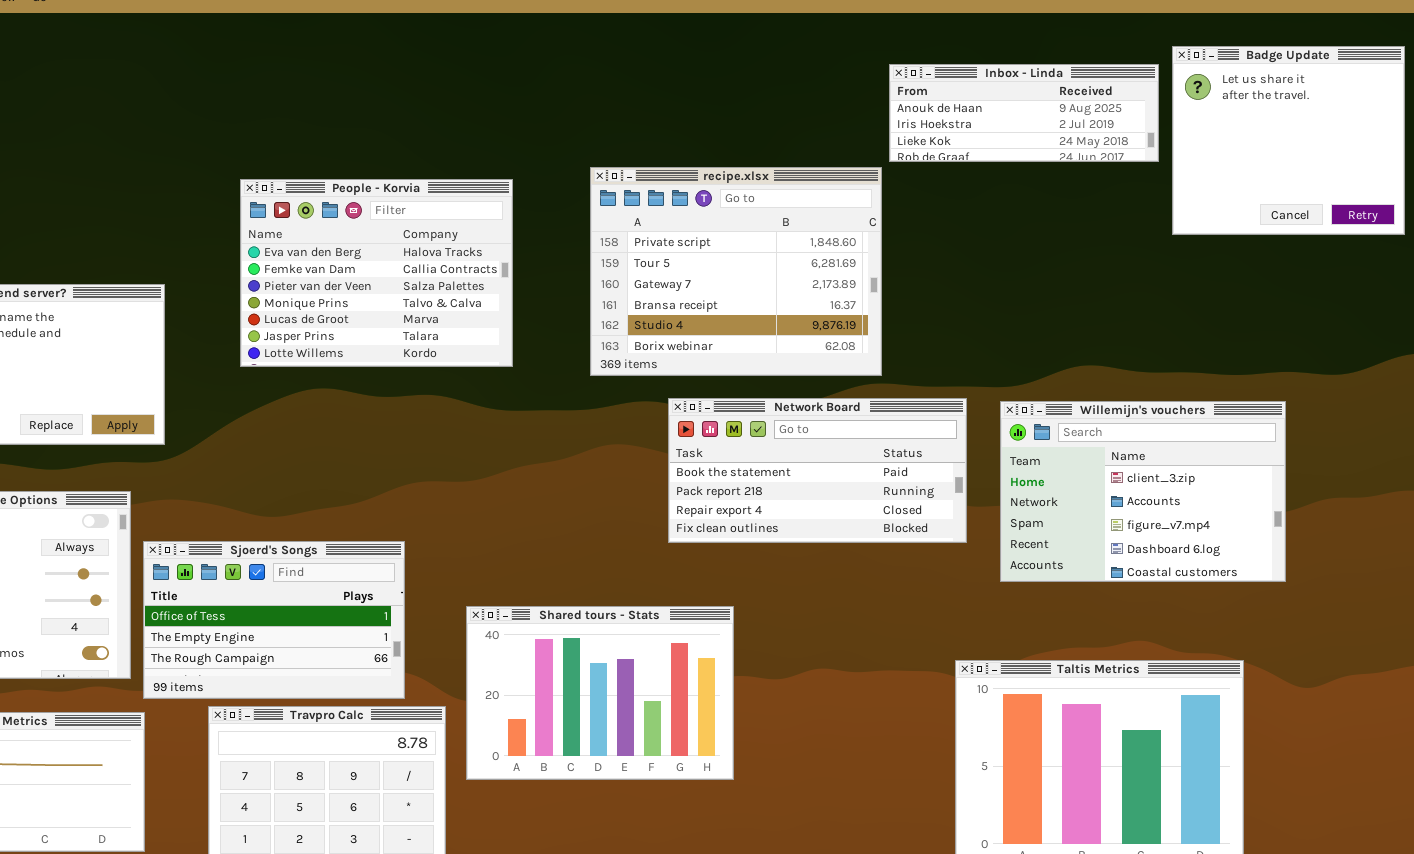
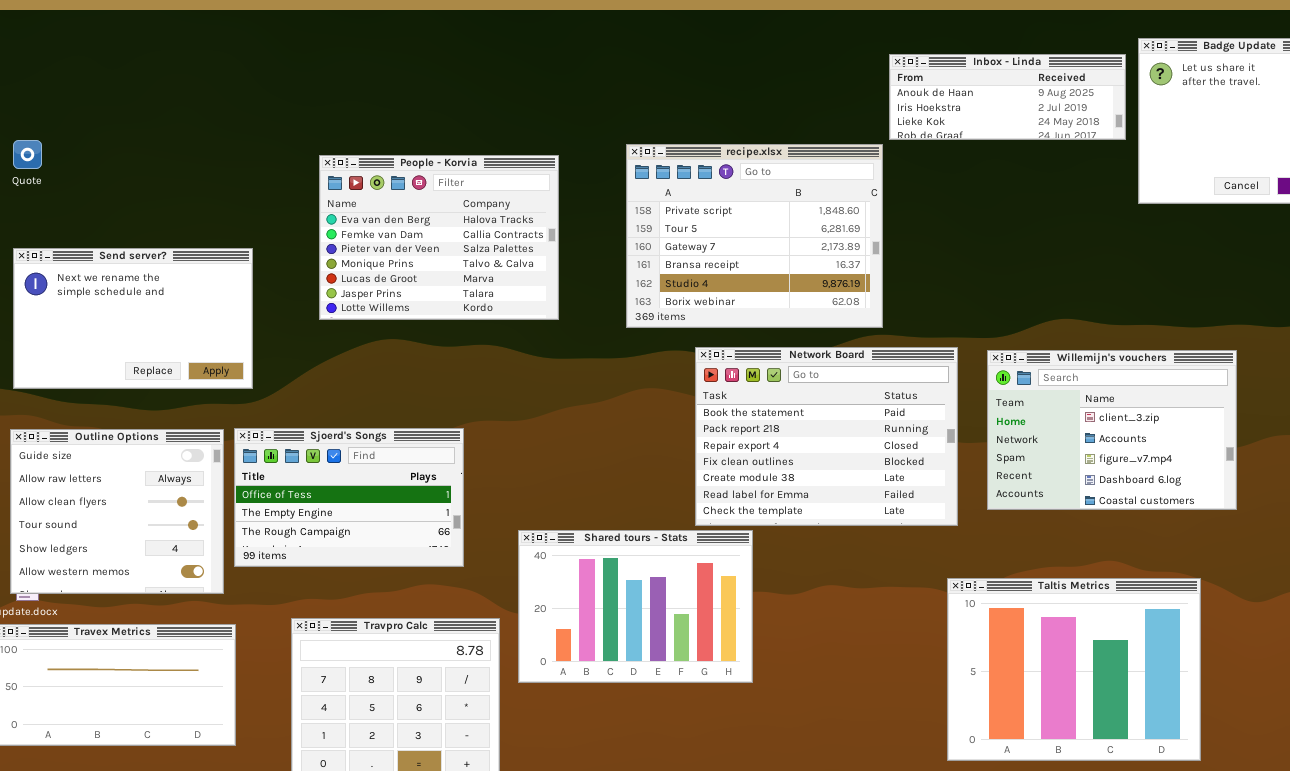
Network Board: [668,398,967,543] -> [695,347,958,526], resized
Sjoerd's Songs: [143,541,405,699] -> [234,428,464,567], moved

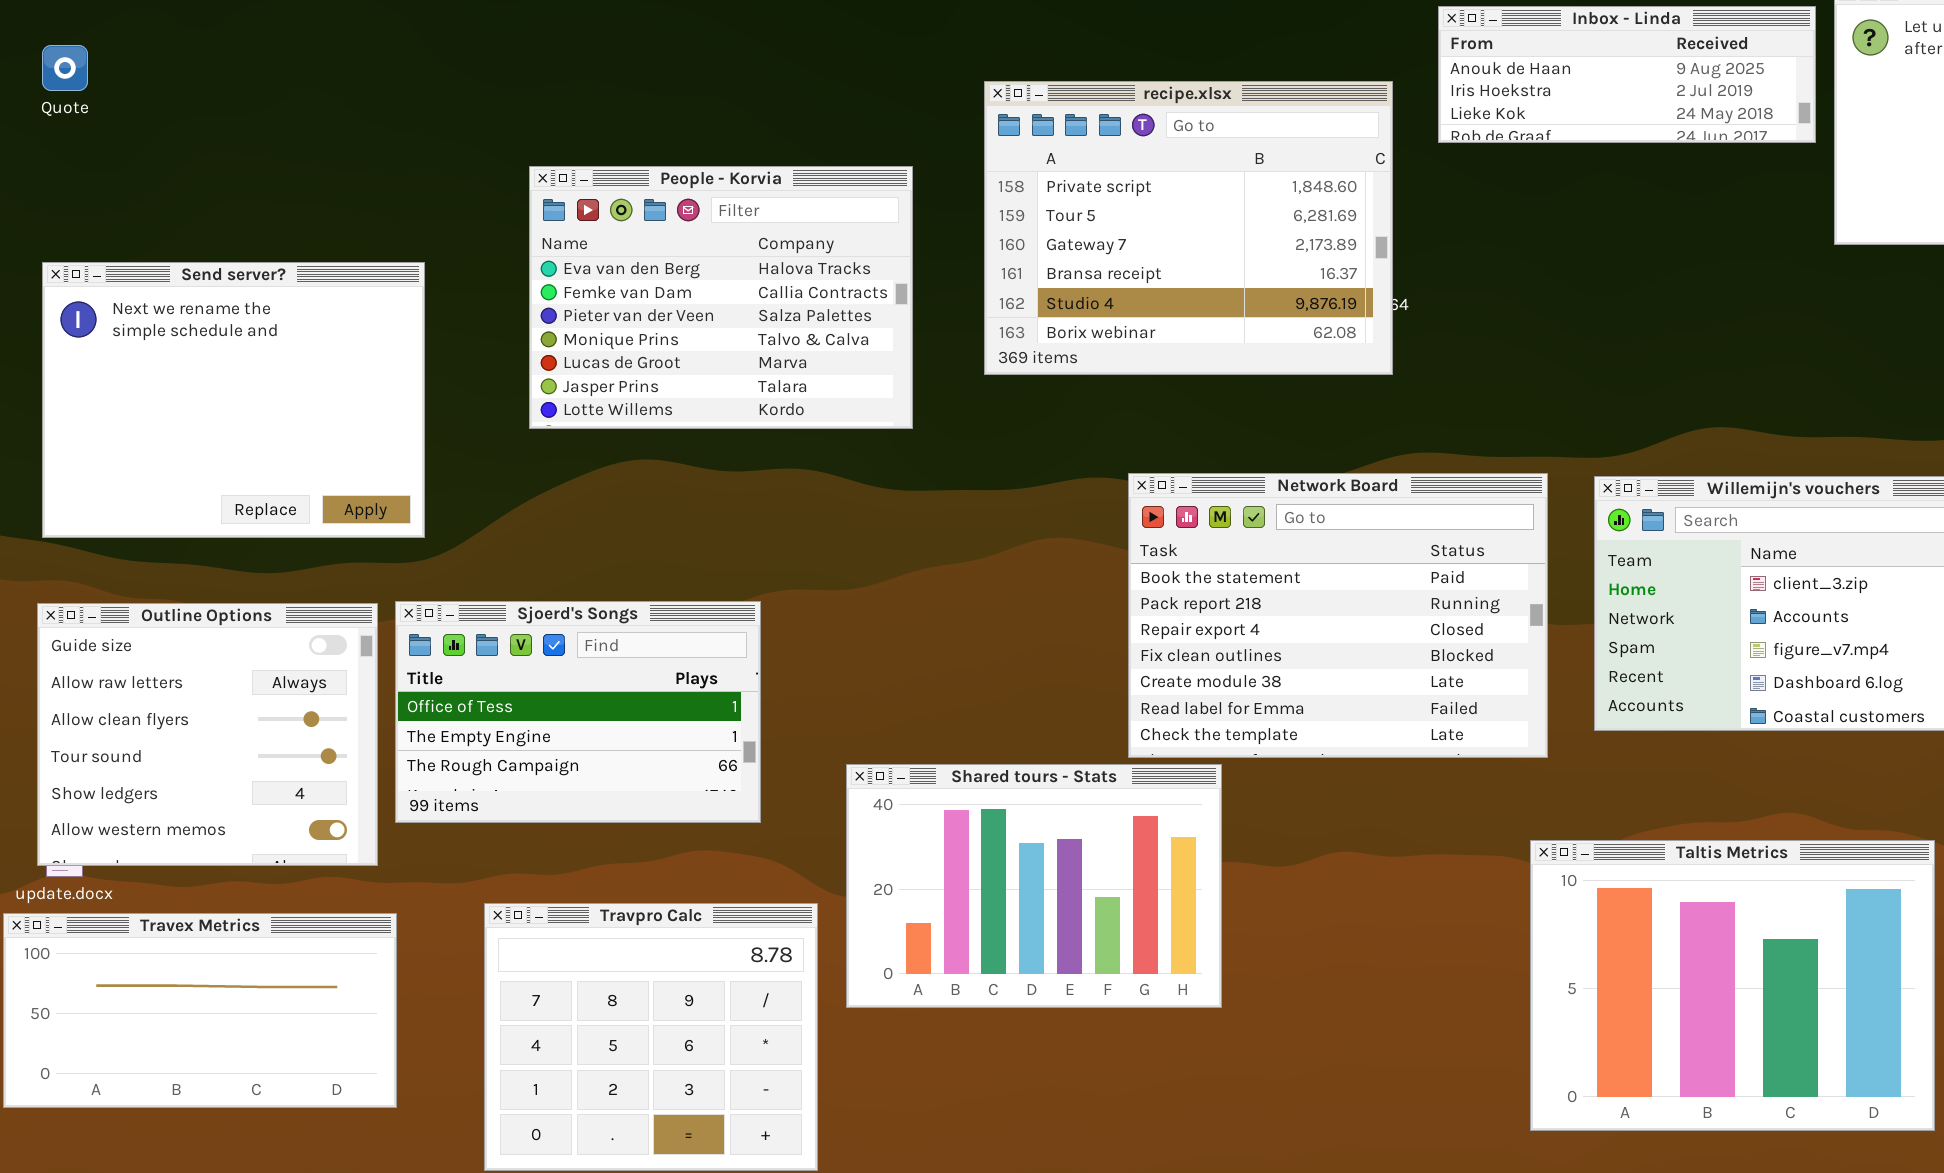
Quote: [13,140,42,169] -> [42,45,88,91], moved
recipe.xlsx: [626,144,883,328] -> [984,81,1393,375], moved
Send server?: [13,248,253,389] -> [42,262,425,538], resized

